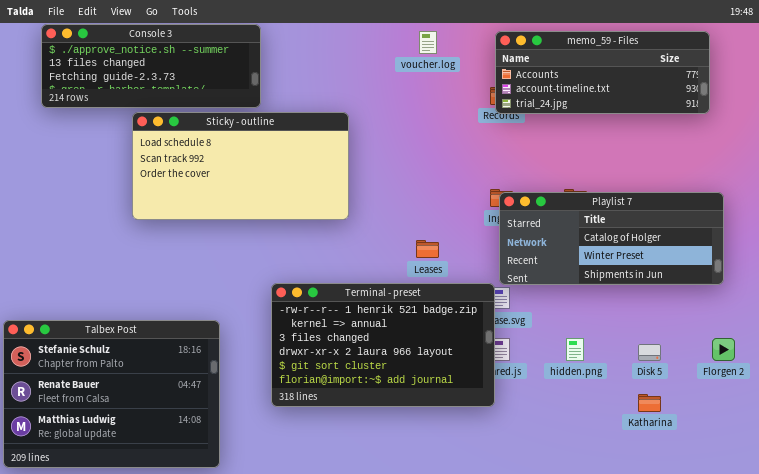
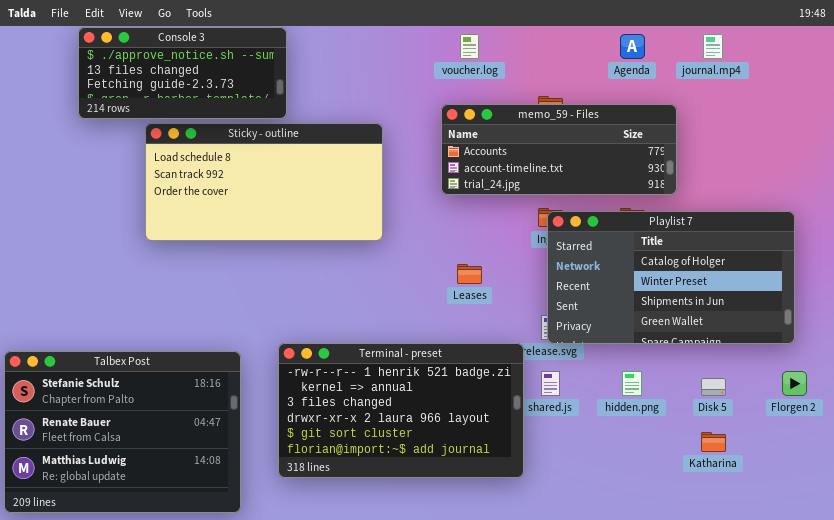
Console 3: [41,24,261,108] -> [78,27,287,119], resized
memo_59 - Files: [495,31,710,114] -> [441,104,677,195], moved
Playlist 7: [499,192,724,285] -> [547,211,795,344], resized
Terminal - preset: [271,283,495,407] -> [278,343,524,478], moved

